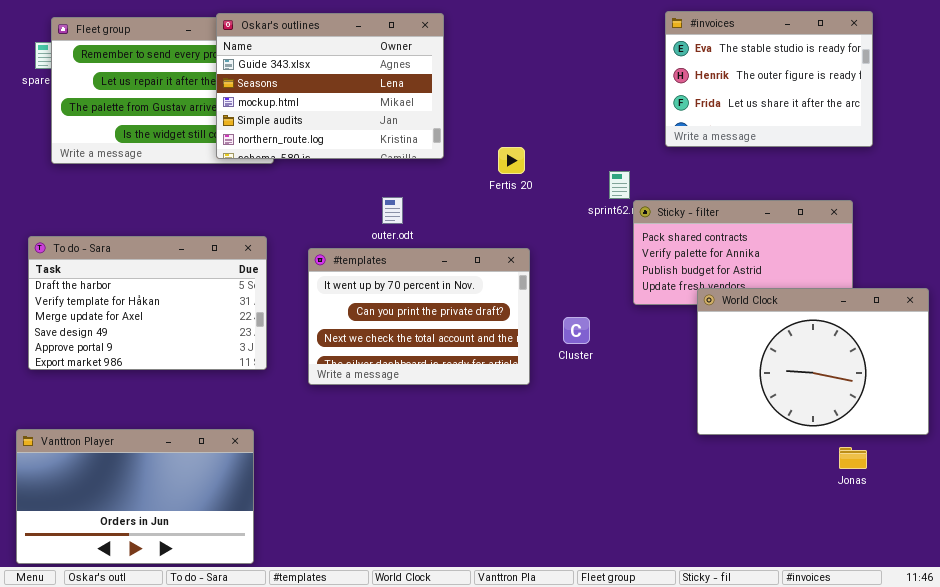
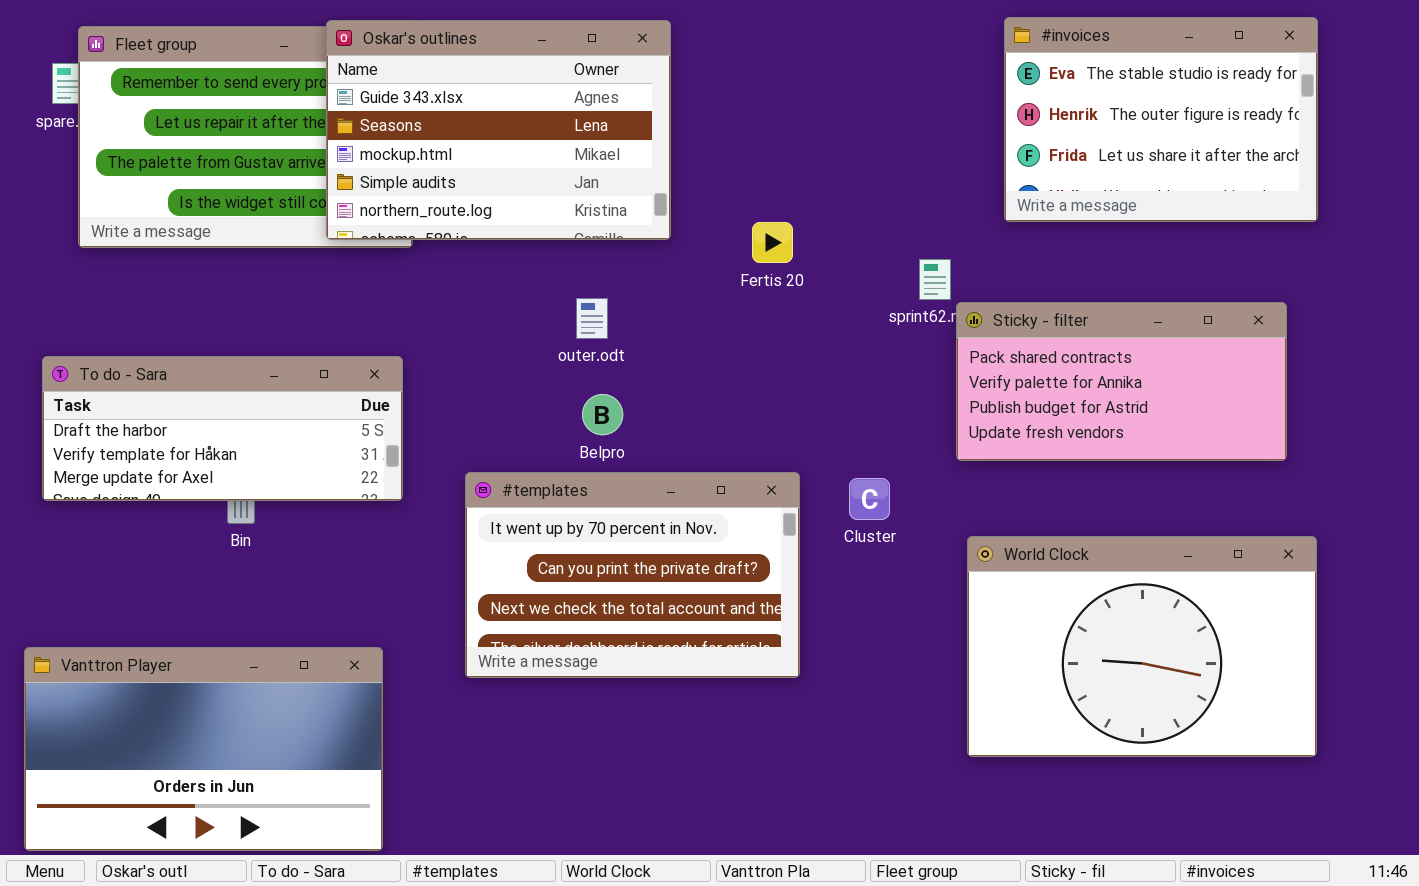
To do - Sara: [28,236,267,370] -> [42,356,403,501], resized
#templates: [308,248,530,385] -> [465,472,800,678], moved
World Clock: [697,288,929,435] -> [967,536,1317,757], moved

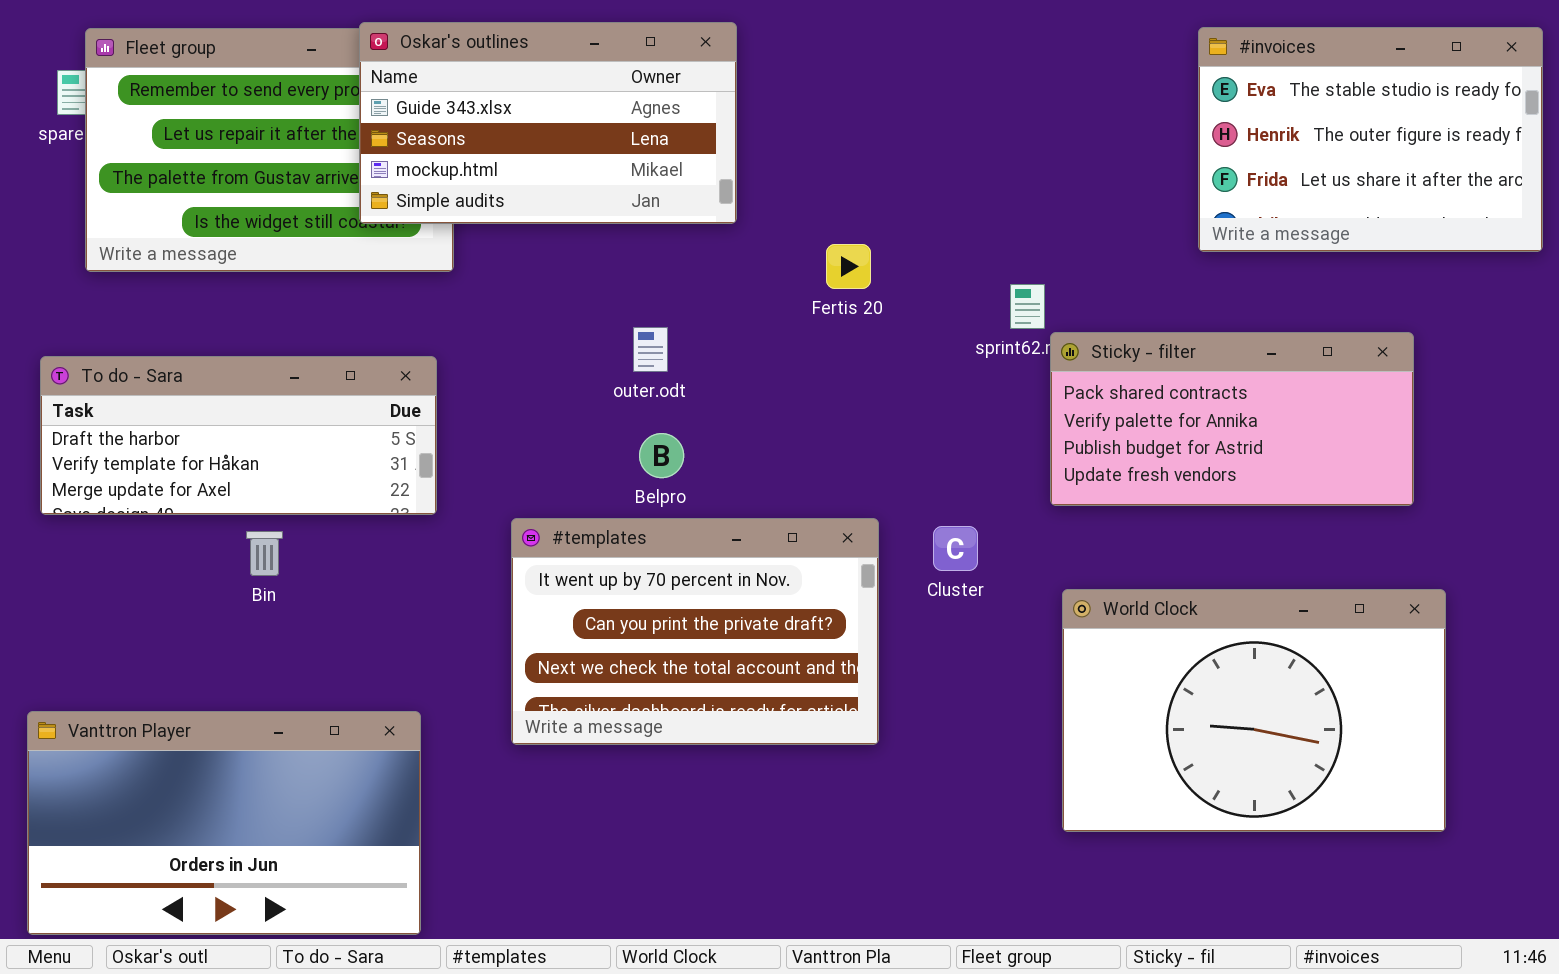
#invoices: [1004,17,1318,222] -> [1198,27,1543,252], moved
Oskar's outlines: [326,20,671,240] -> [359,22,737,224], resized
To do - Sara: [42,356,403,501] -> [40,356,437,515], moved

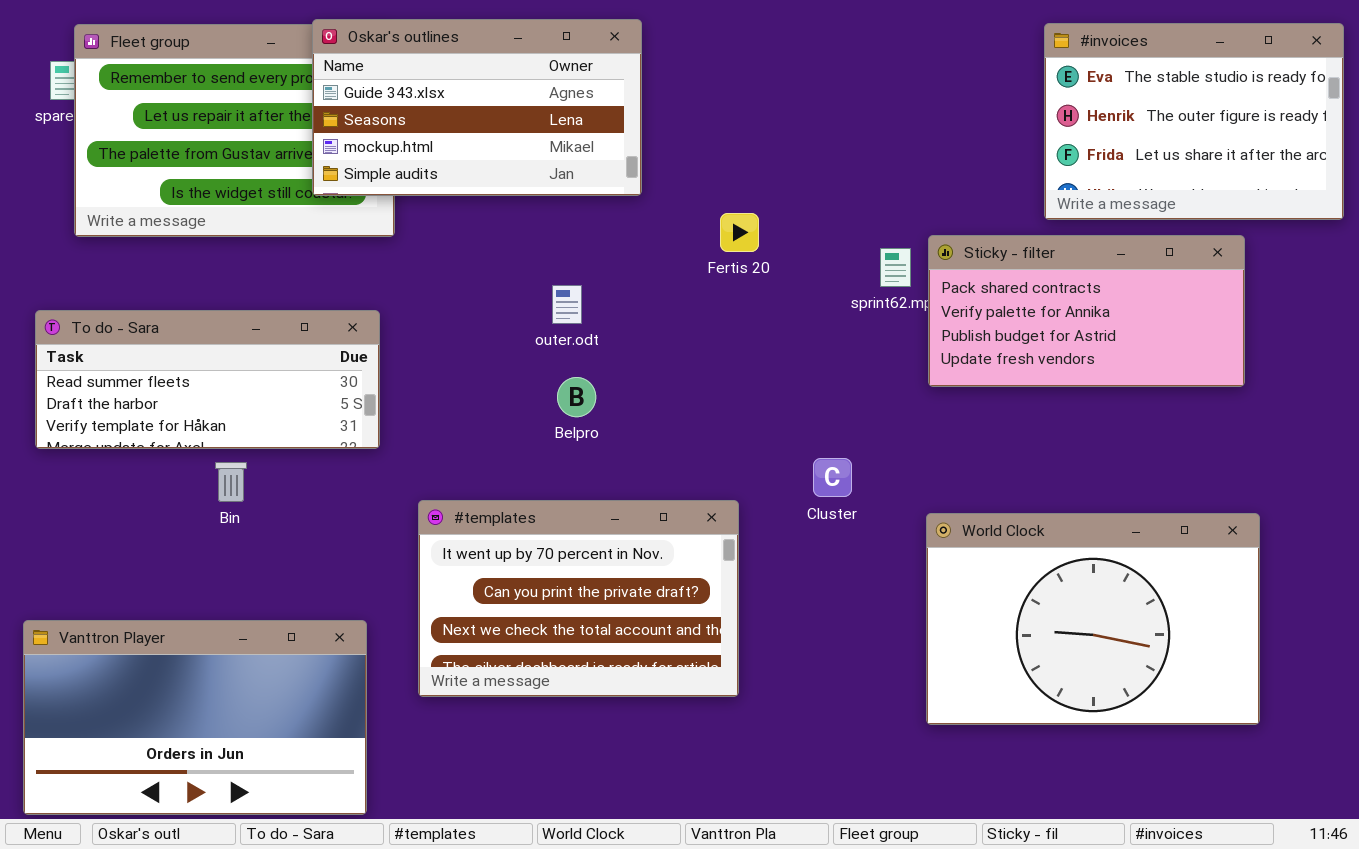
Sticky - filter: [1050,332,1414,506] -> [928,235,1245,387], moved
To do - Sara: [40,356,437,515] -> [35,310,380,449], scrolled up 1 row
#templates: [511,518,879,745] -> [418,500,739,697], moved

